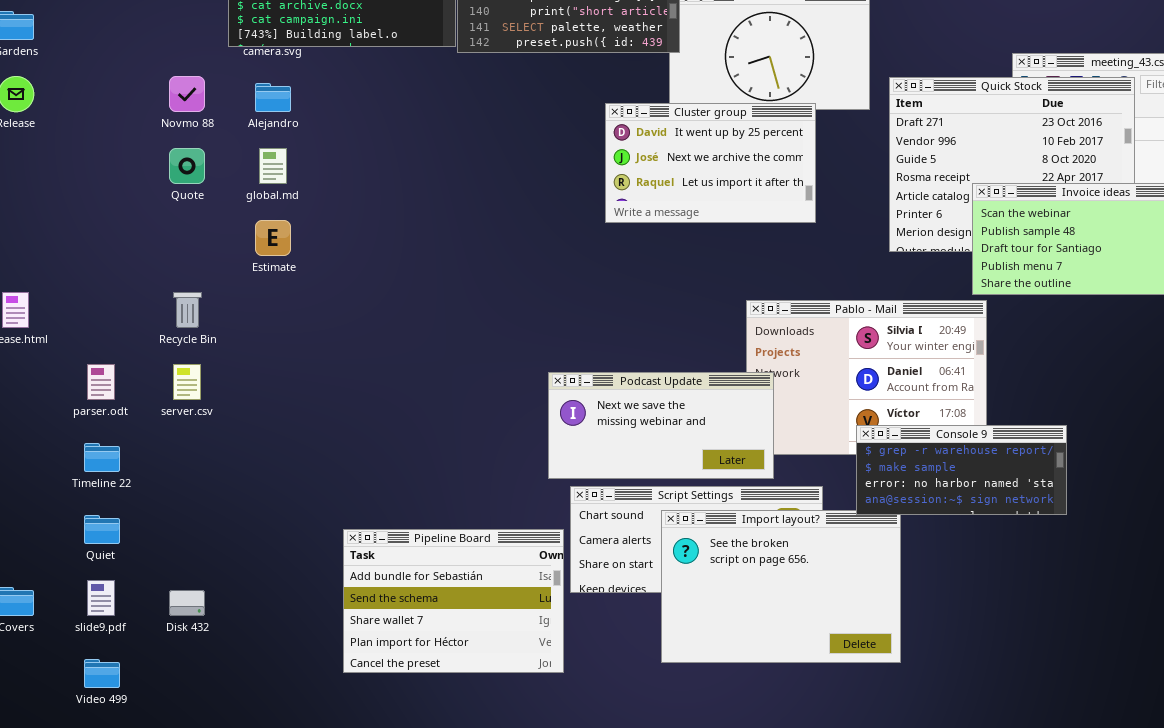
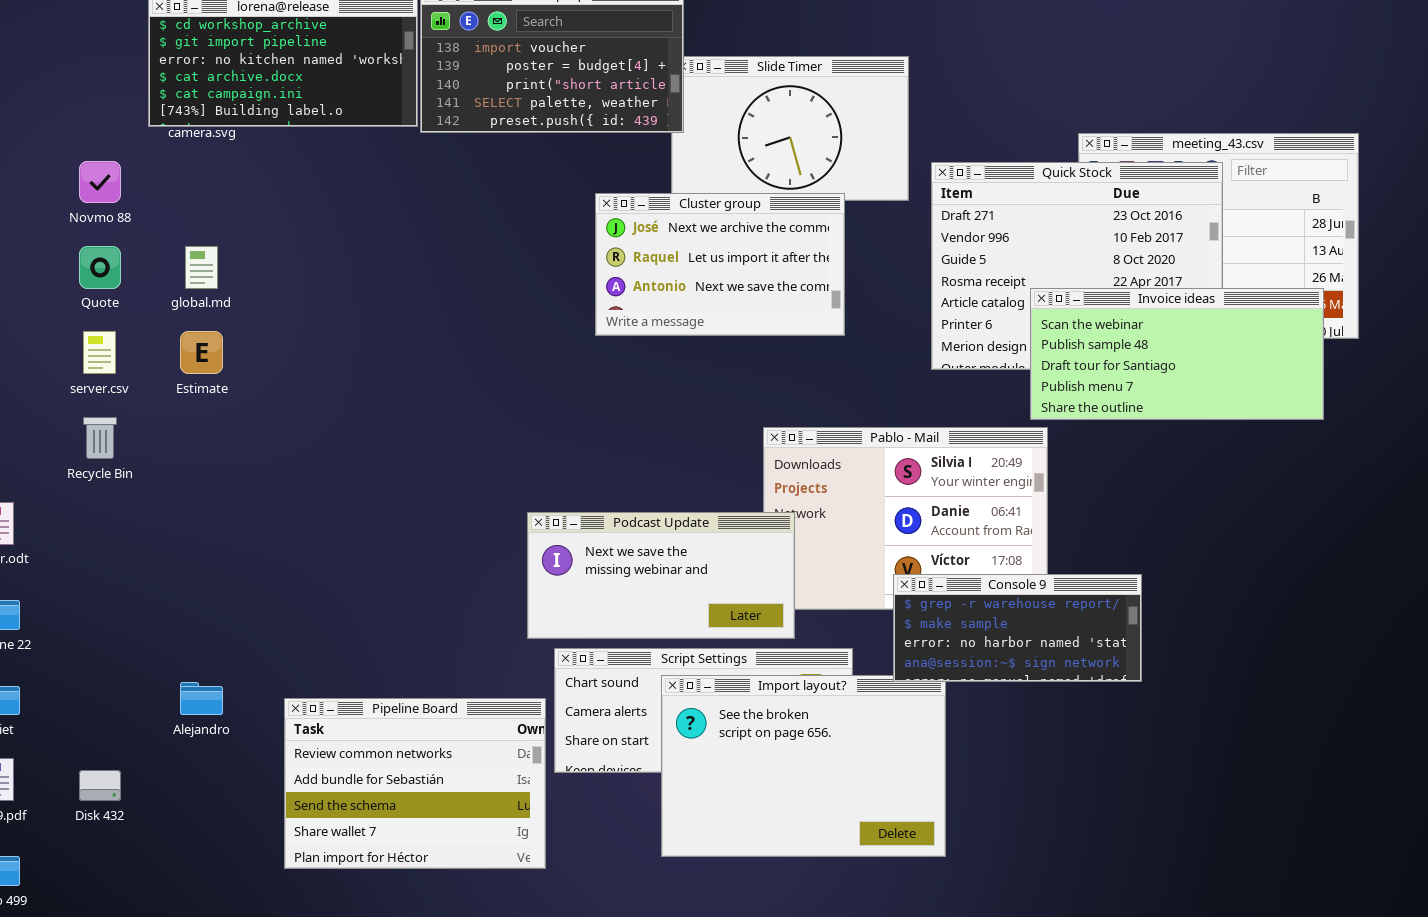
Alejandro: [255,83,291,112] -> [180,682,223,715], moved
Cluster group: [605,103,816,223] -> [595,193,845,336], scrolled down 1 row
server.csv: [173,364,201,400] -> [83,331,116,374], moved
Pipeline Board: [343,529,564,673] -> [284,698,546,869], scrolled up 1 row

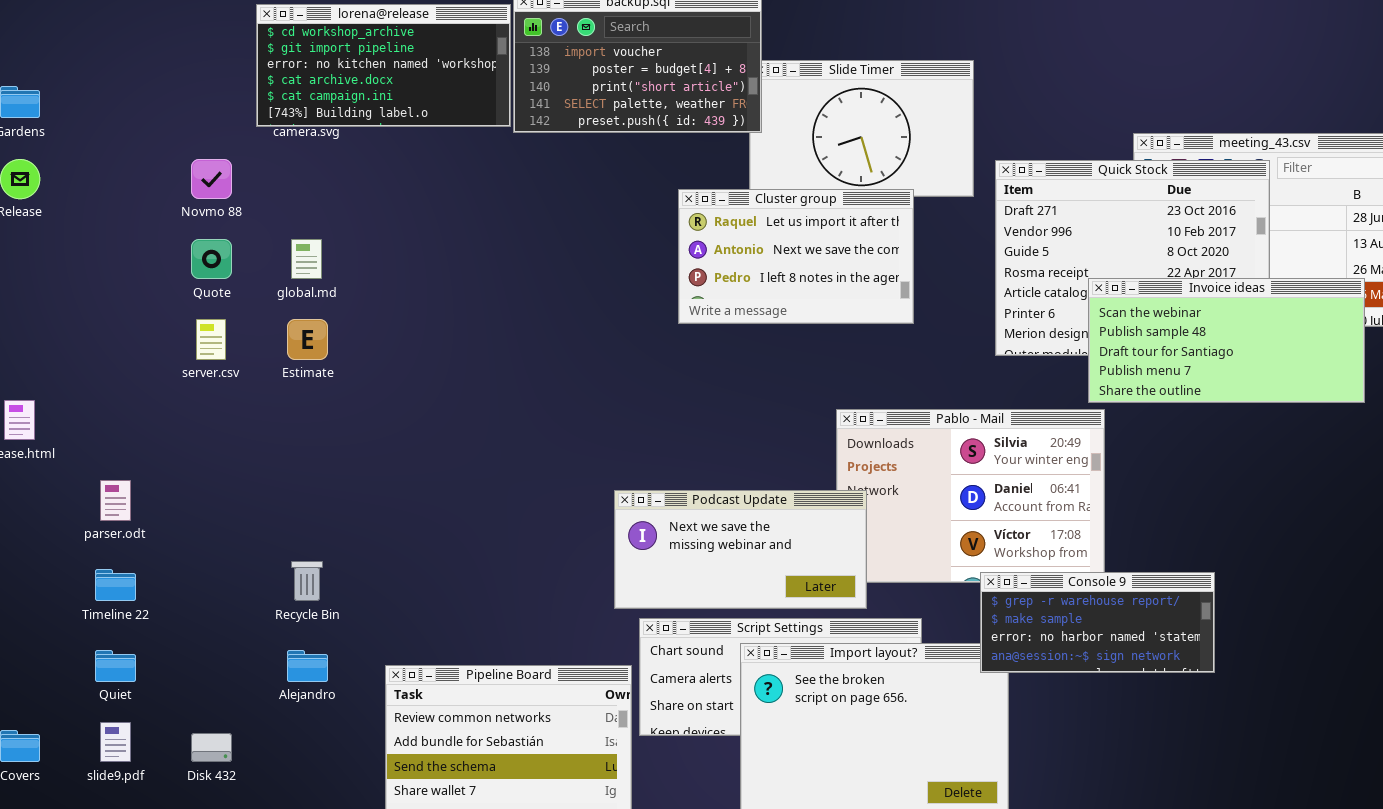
Cluster group: [595,193,845,336] -> [678,189,914,324], scrolled down 1 row
Recycle Bin: [83,417,117,459] -> [291,561,323,601], moved
Console 9: [893,574,1142,682] -> [980,572,1215,673], moved

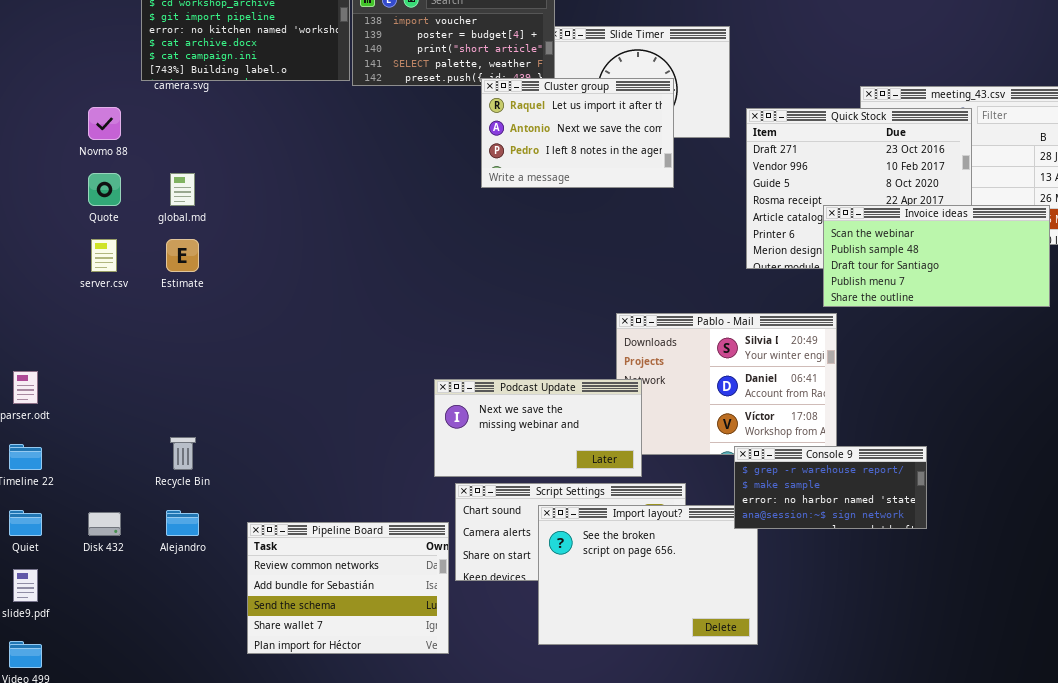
Cluster group: [678,189,914,324] -> [481,78,674,188], moved
Disk 432: [191,733,232,762] -> [88,512,121,536], moved

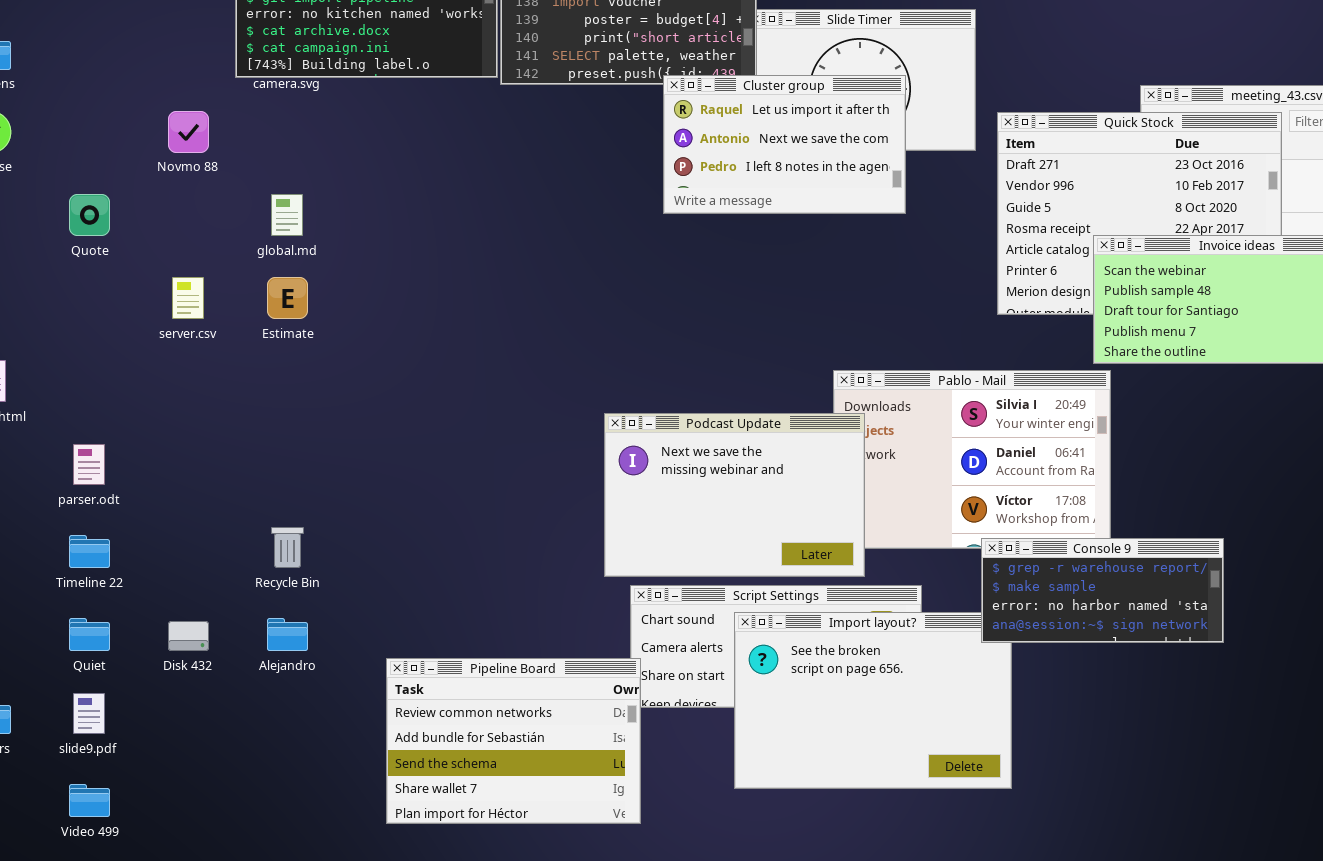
Quote: [88,173,121,206] -> [69,194,110,236], moved
Podcast Update: [434,379,642,477] -> [604,413,865,577], resized
Pipeline Board: [247,522,449,654] -> [386,658,641,824], moved

